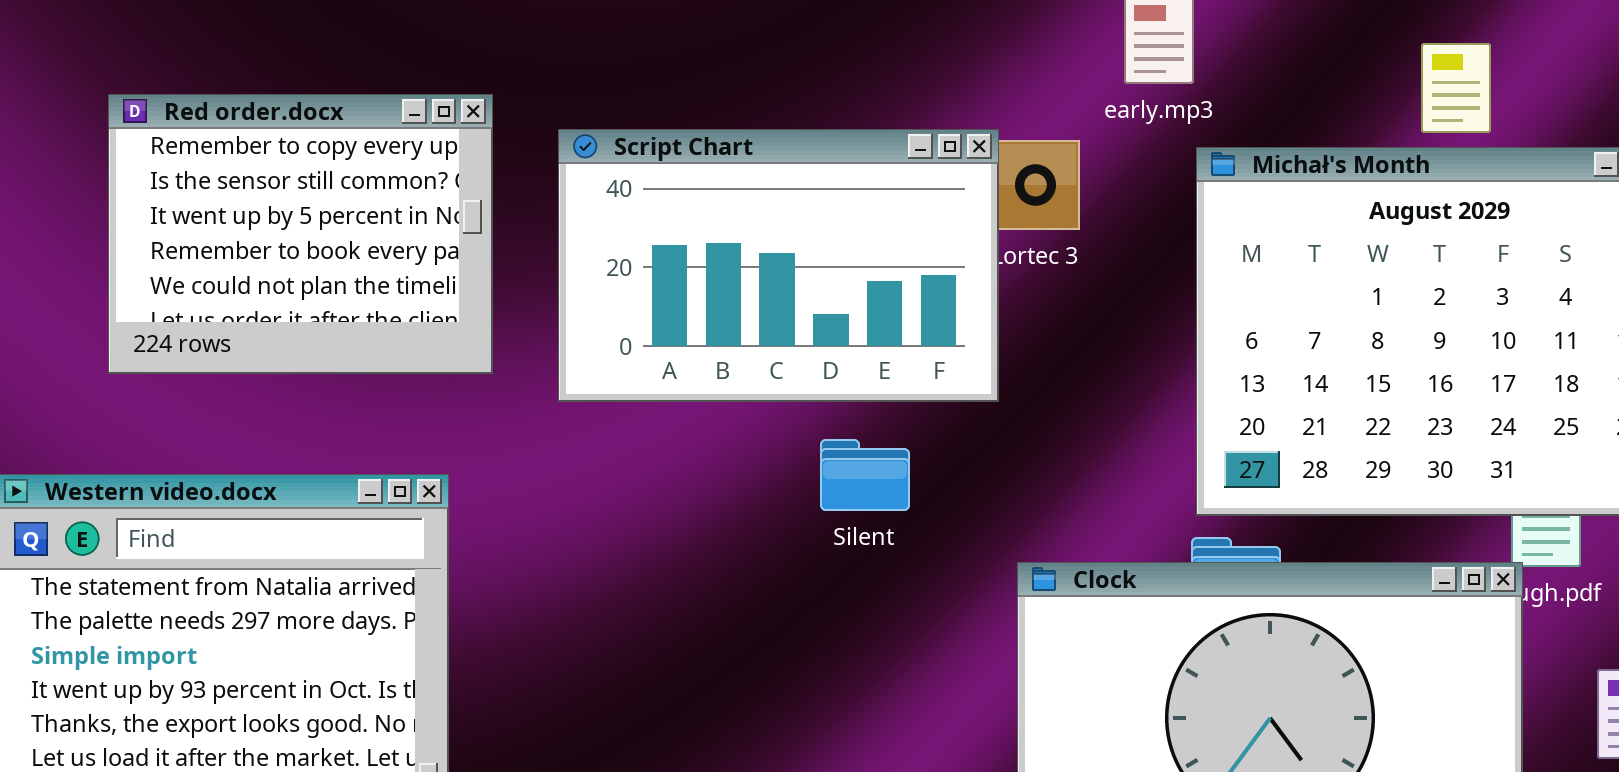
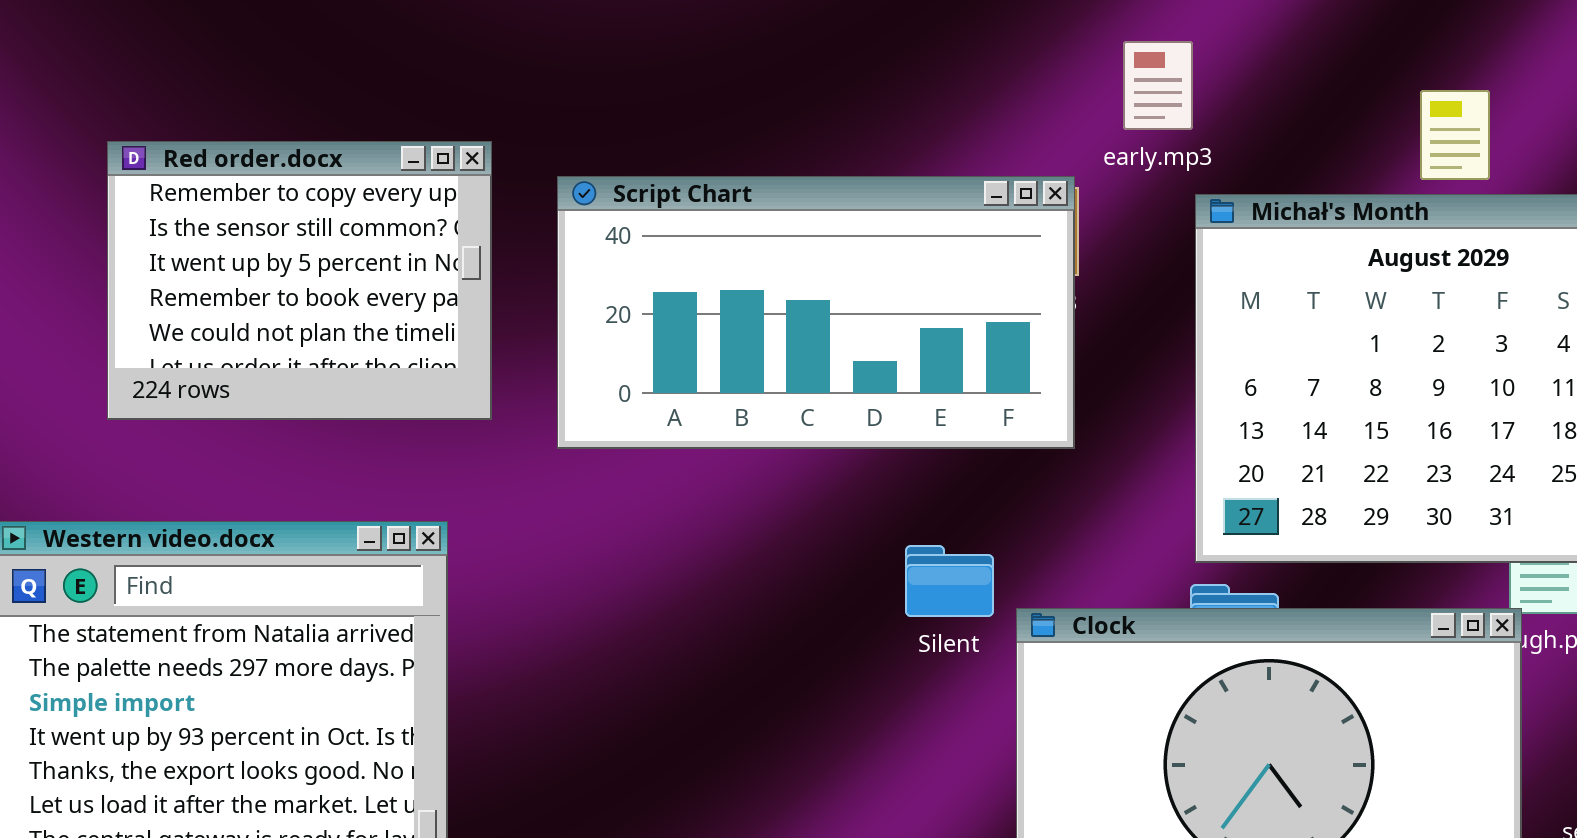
Script Chart: [558,129,999,402] -> [557,176,1075,449], resized
Silent: [820,439,910,511] -> [905,545,994,617], moved

